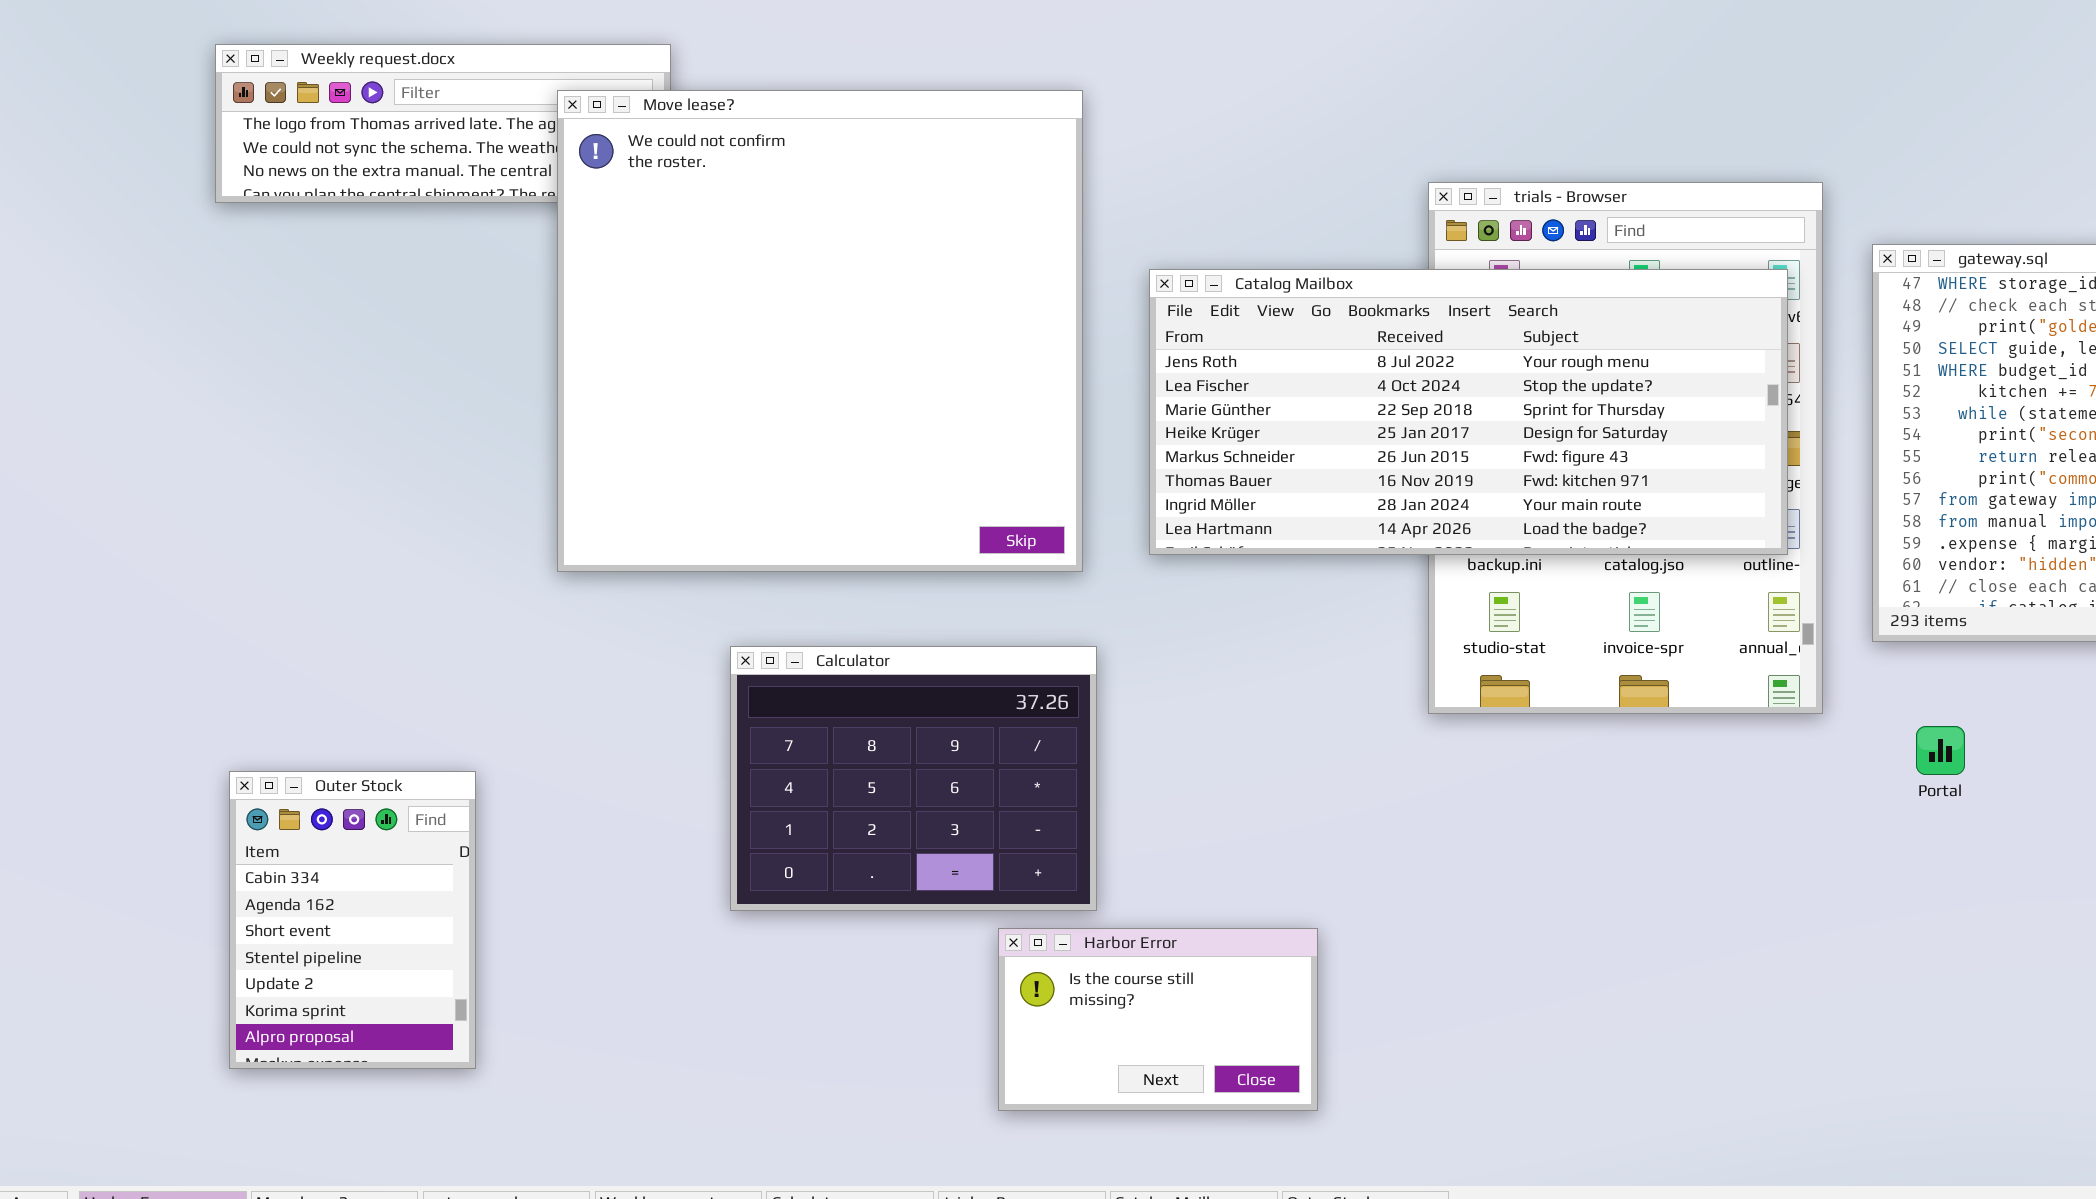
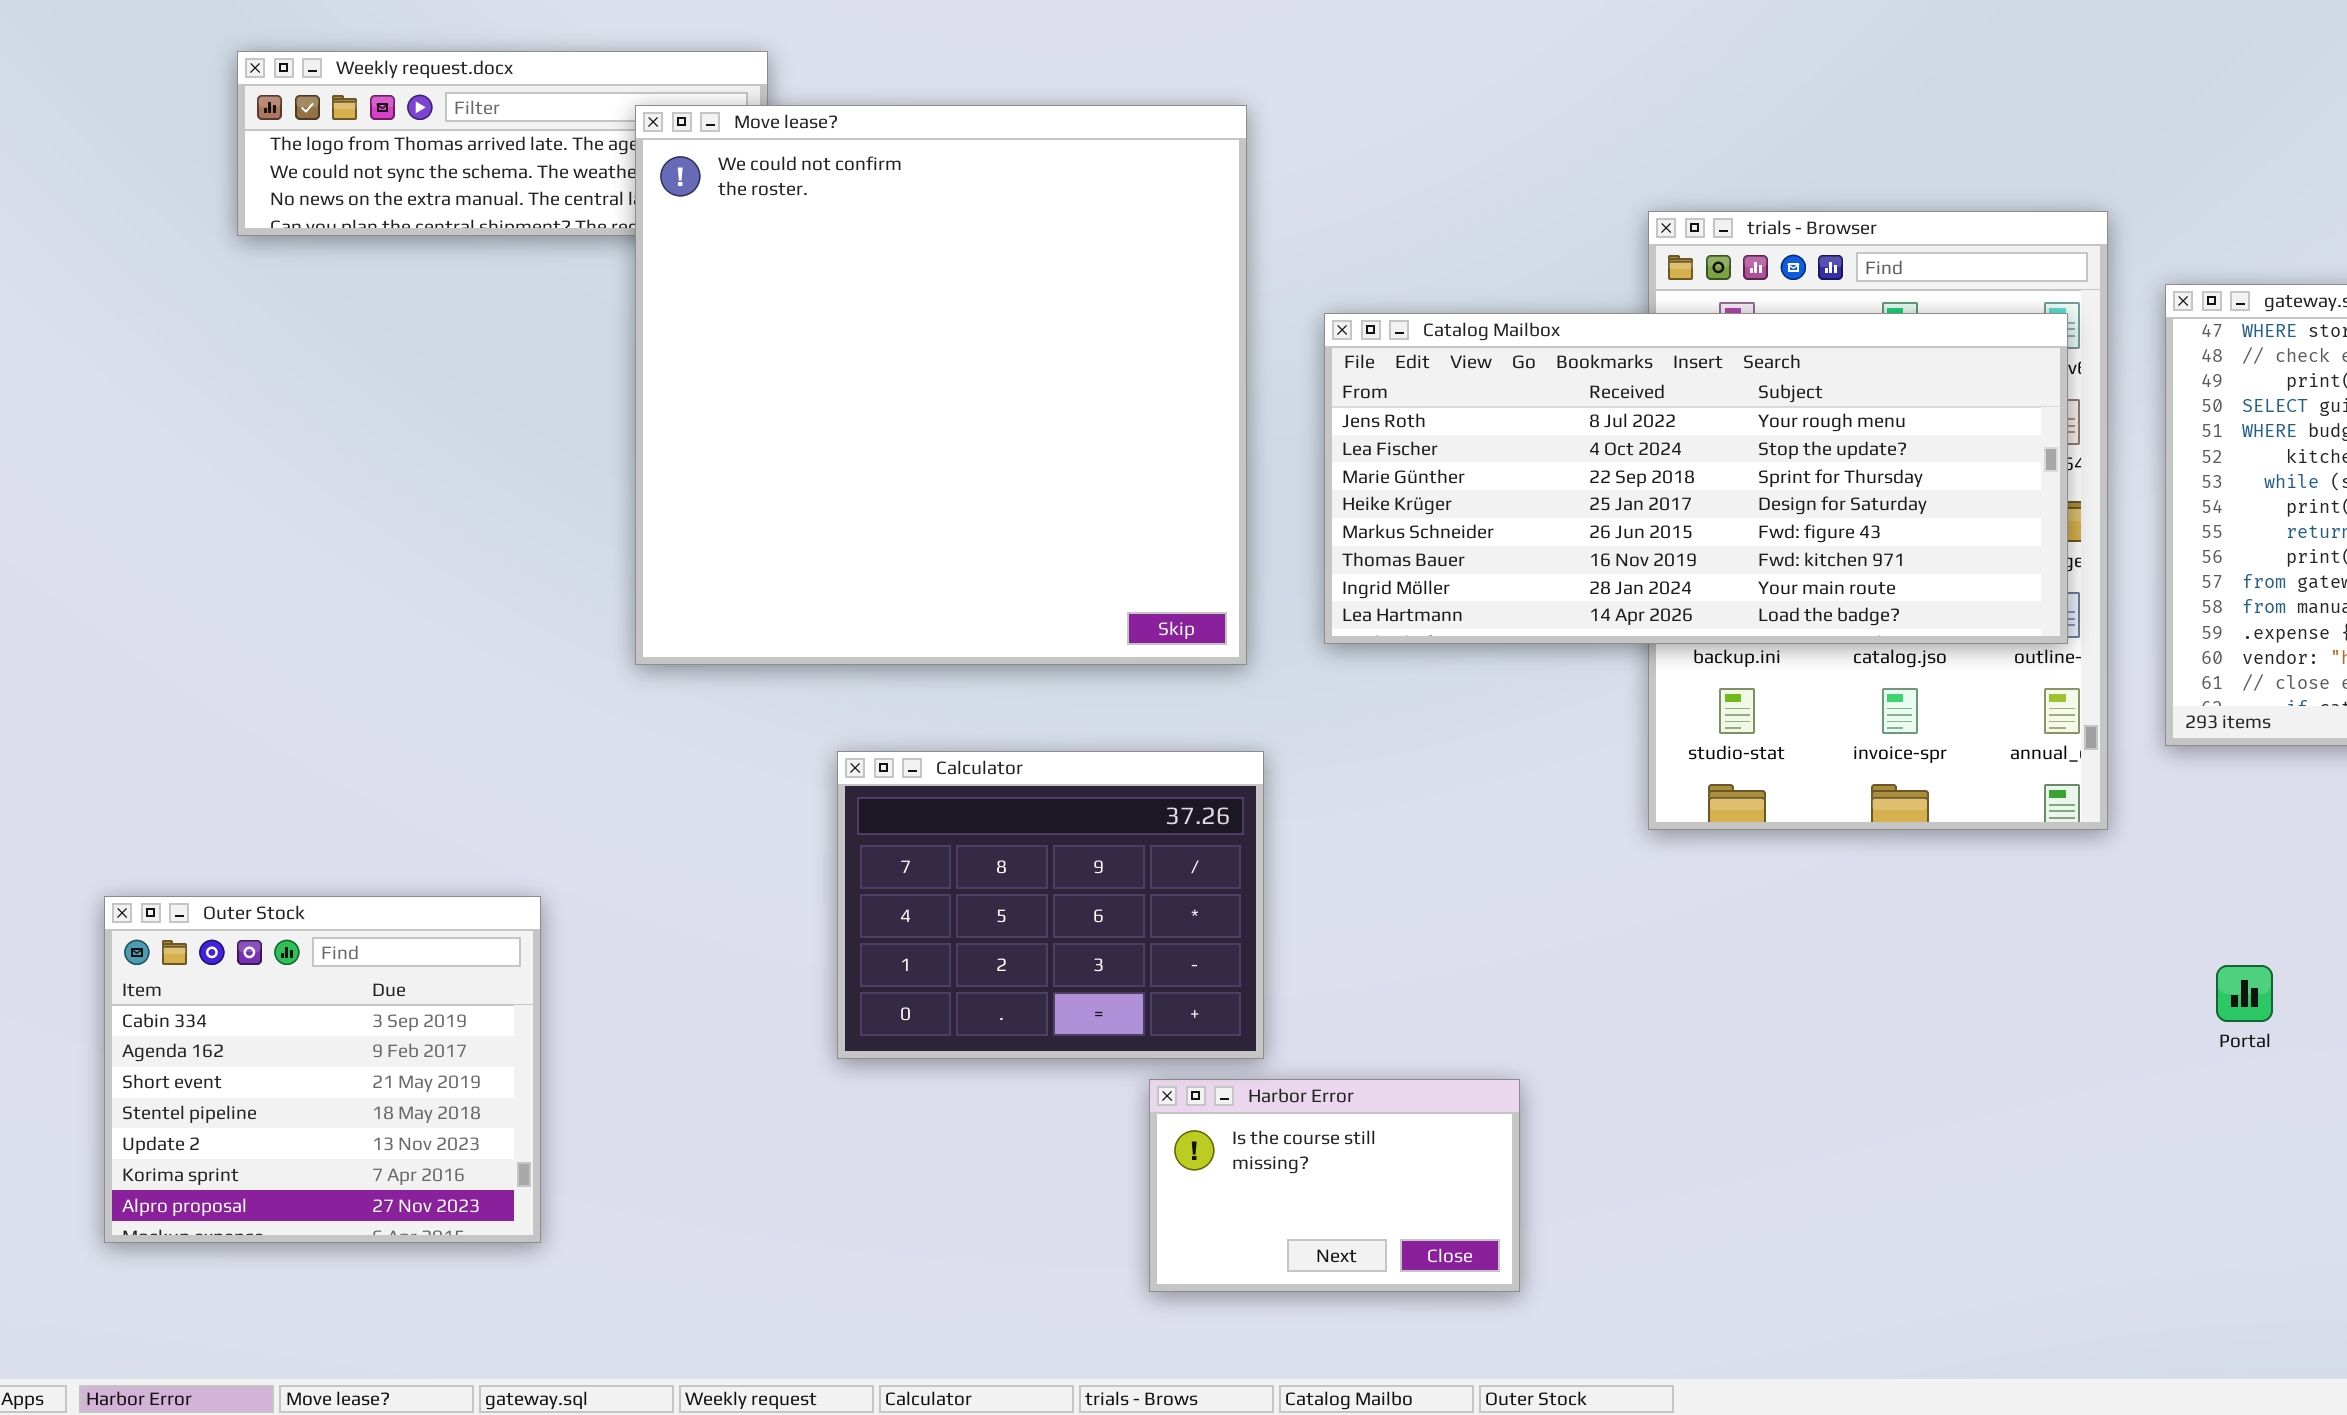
Portal: [1916,726,1965,775] -> [2216,965,2273,1022], moved
Outer Stock: [229,771,476,1069] -> [104,896,541,1243], resized

